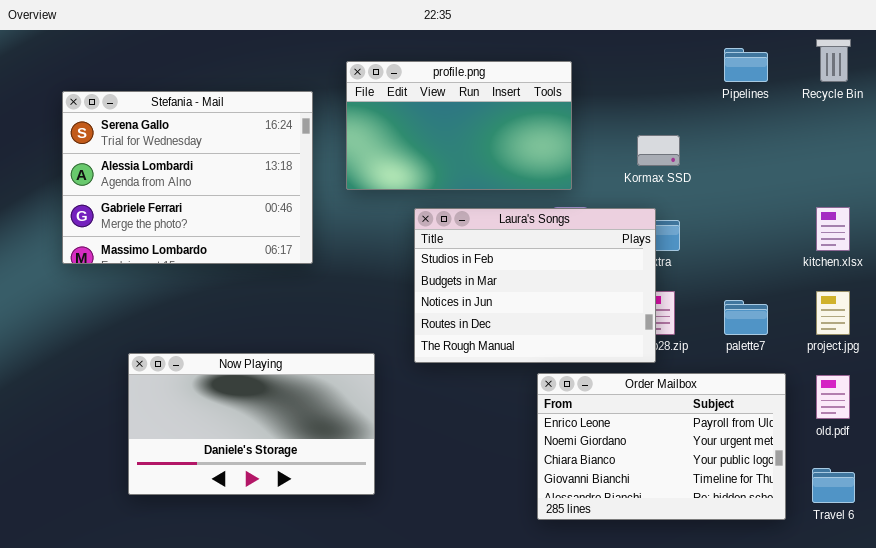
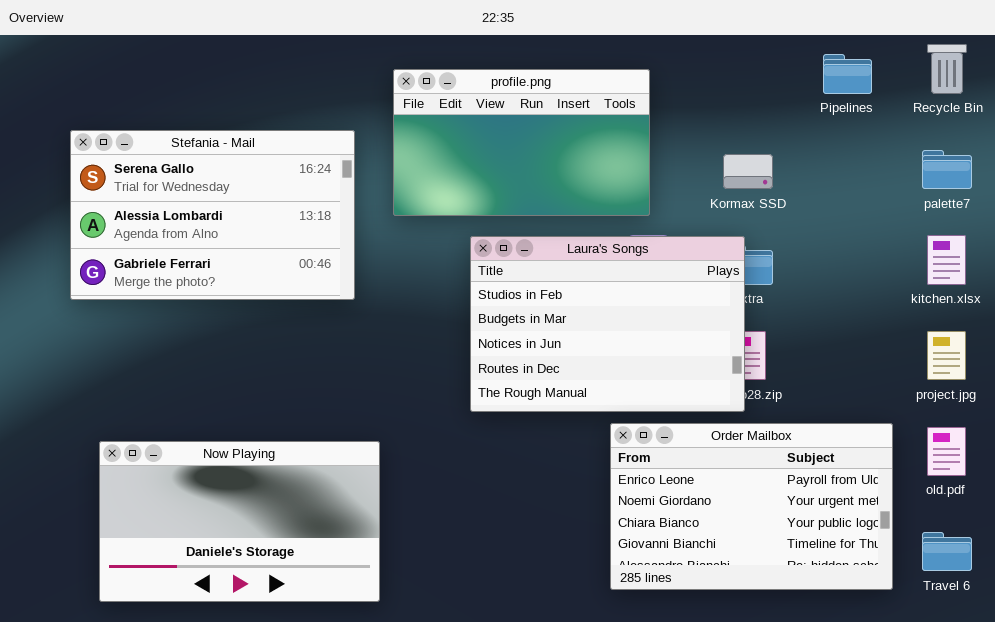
Stefania - Mail: [62,91,313,264] -> [70,130,355,300], resized
palette7: [724,300,768,335] -> [922,150,972,189], moved
Now Playing: [128,353,375,495] -> [99,441,380,602], moved

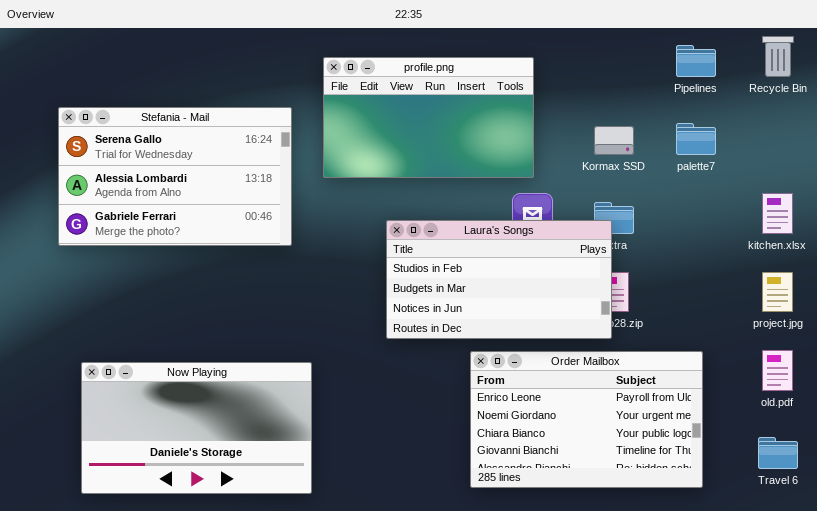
palette7: [922,150,972,189] -> [676,123,716,155], moved
Laura's Songs: [470,236,745,412] -> [386,220,612,339], resized
Order Mailbox: [610,423,893,590] -> [470,351,703,488], moved

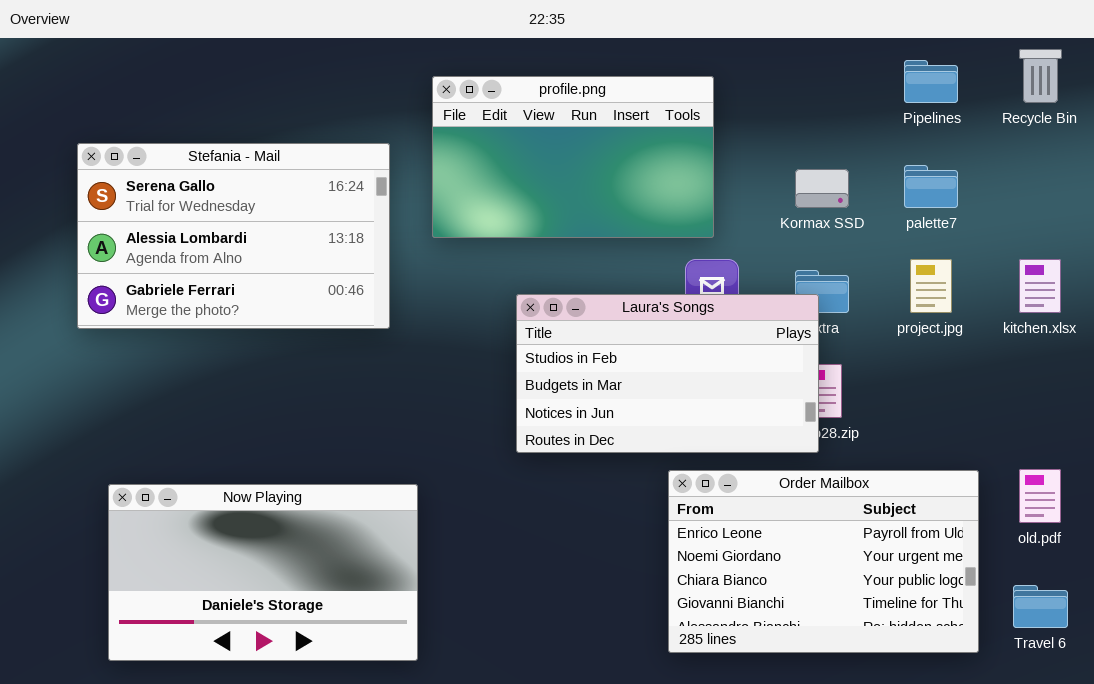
project.jpg: [762,272,793,312] -> [910,259,952,313], moved
Order Mailbox: [470,351,703,488] -> [668,470,979,653], moved

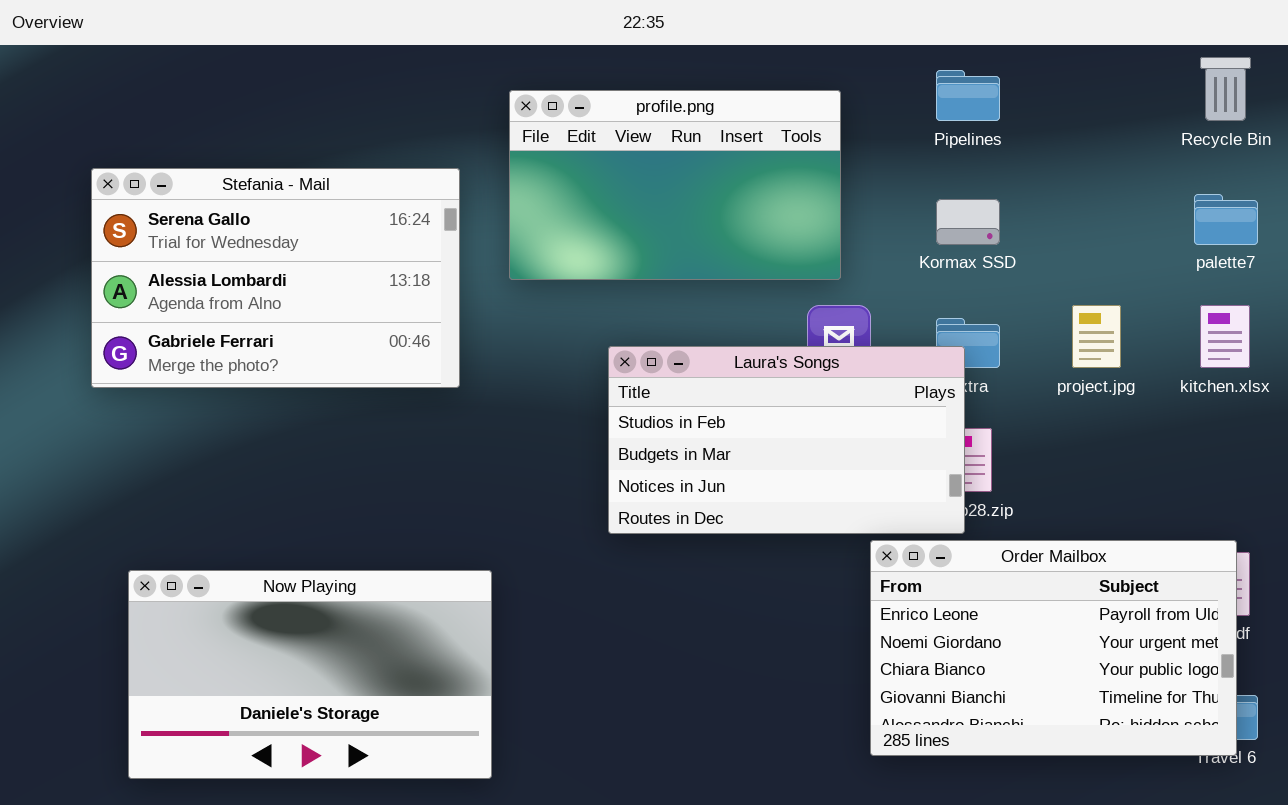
Pipelines: [904,60,958,103] -> [936,70,1000,121], moved
palette7: [904,165,958,208] -> [1194,194,1258,245], moved
Order Mailbox: [668,470,979,653] -> [870,540,1237,756], moved

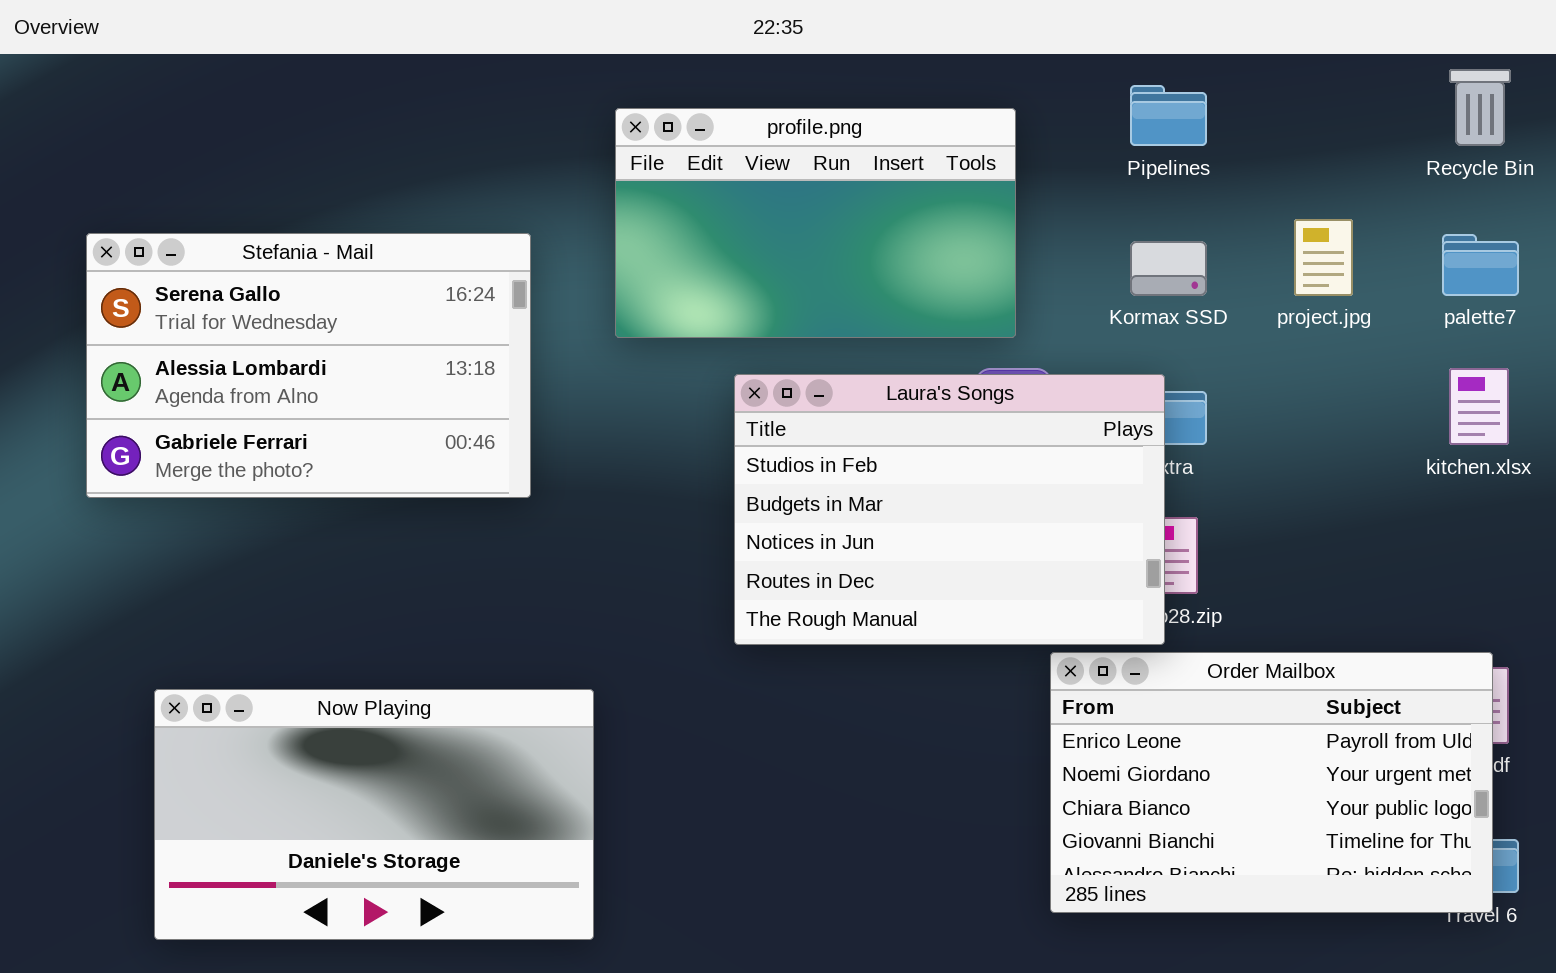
Stefania - Mail: [91,168,460,388] -> [86,233,531,498], moved
project.jpg: [1072,305,1121,368] -> [1294,219,1353,296], moved
Laura's Songs: [608,346,965,534] -> [734,374,1165,645], resized

